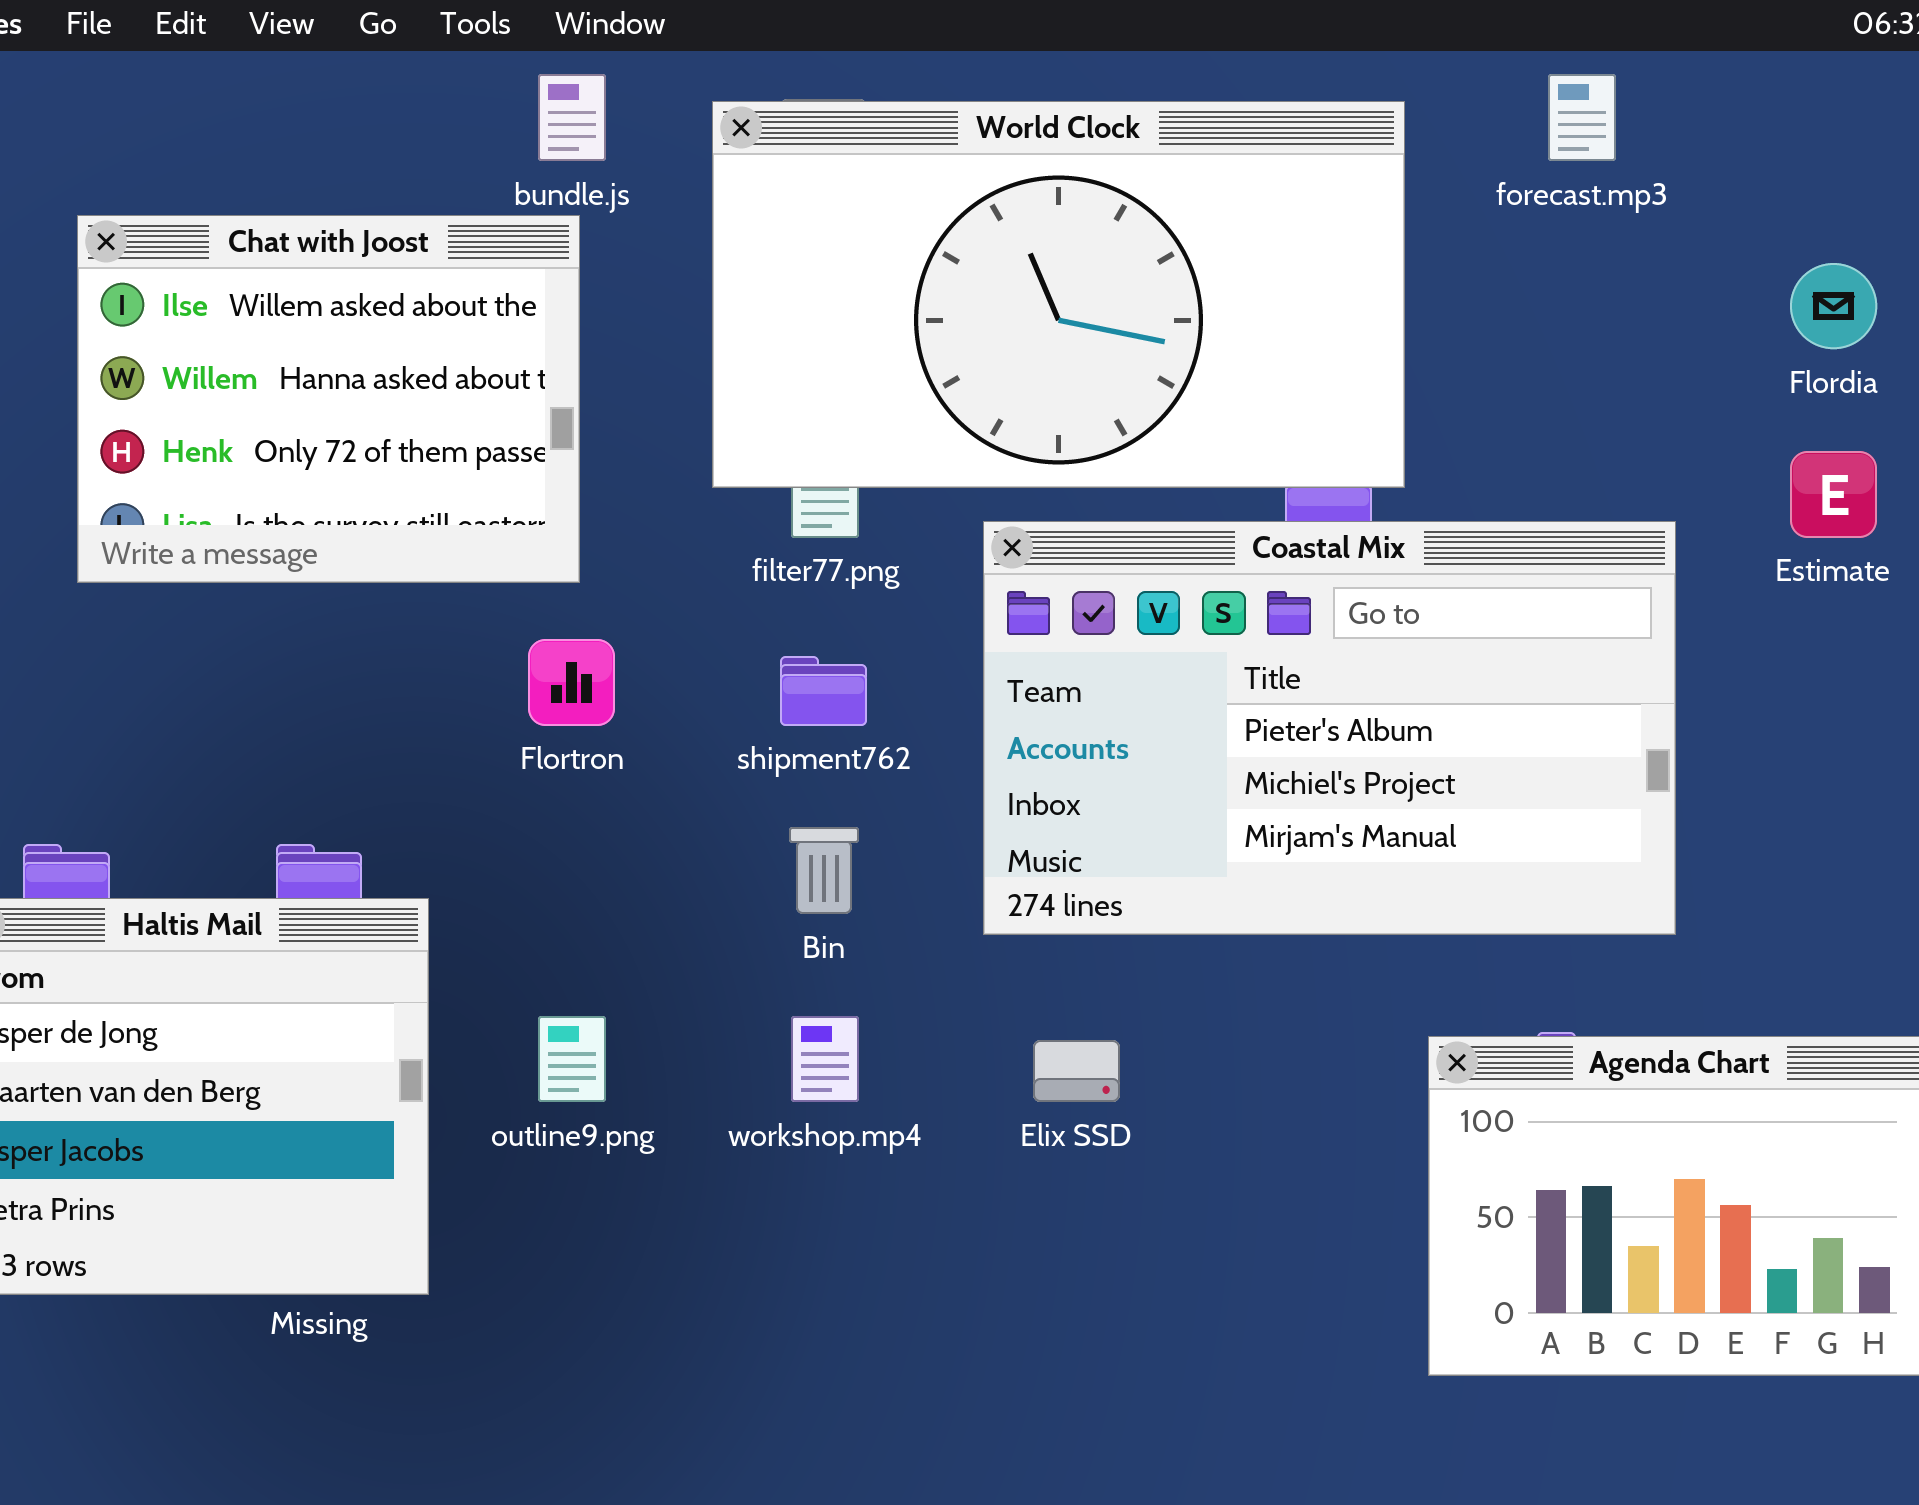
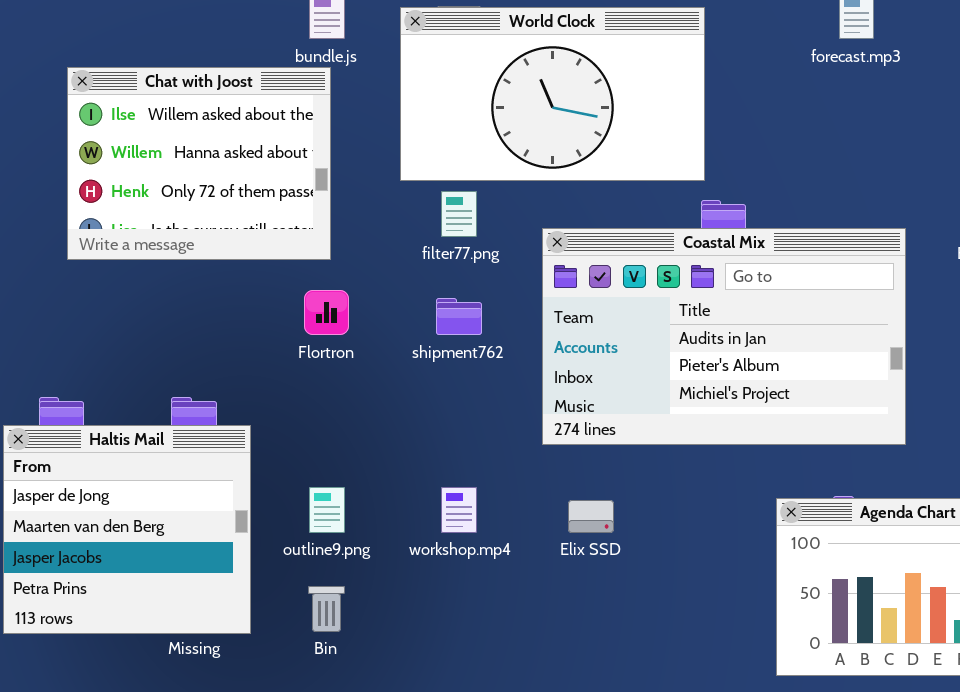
World Clock: [712,101,1405,488] -> [400,7,705,181], resized
Coastal Mix: [983,521,1676,935] -> [542,228,906,445], scrolled up 1 row
Bin: [789,827,859,914] -> [308,586,345,632], moved

